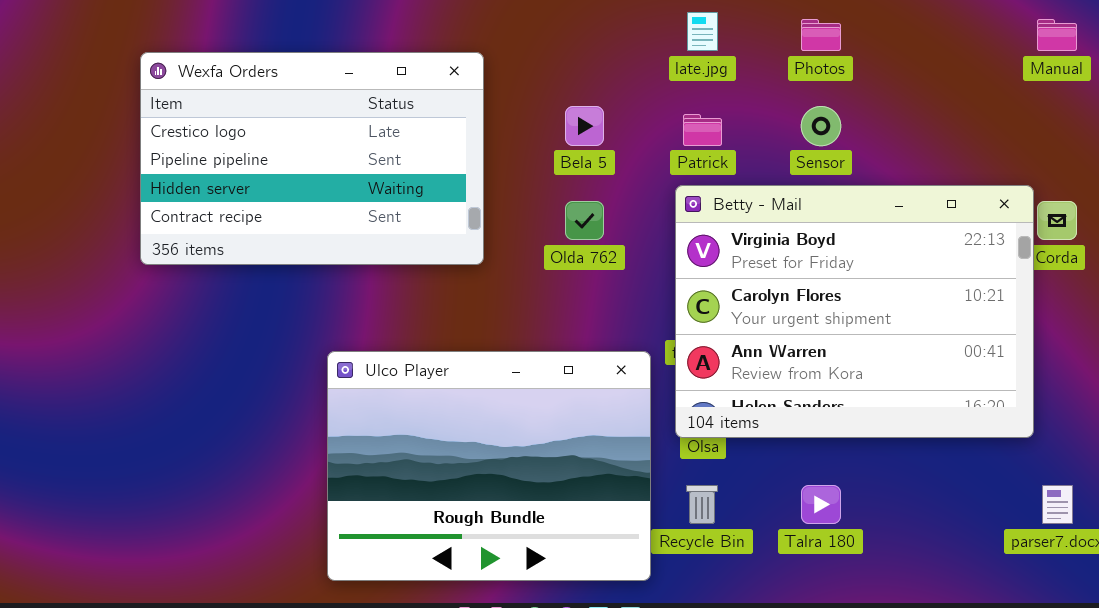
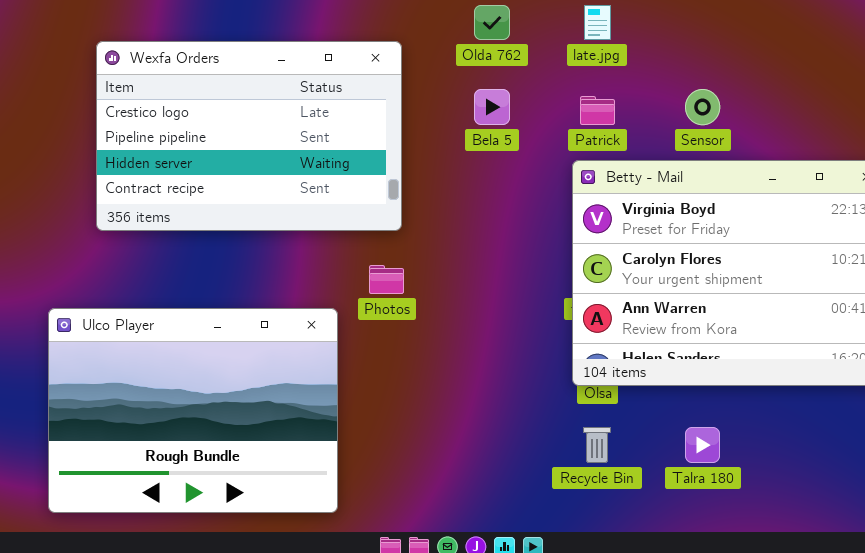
Photos: [801,19,841,51] -> [369,265,404,294], moved
Olda 762: [565,201,604,240] -> [474,5,510,40], moved
Ulco Player: [327,351,651,581] -> [48,308,338,513], moved

